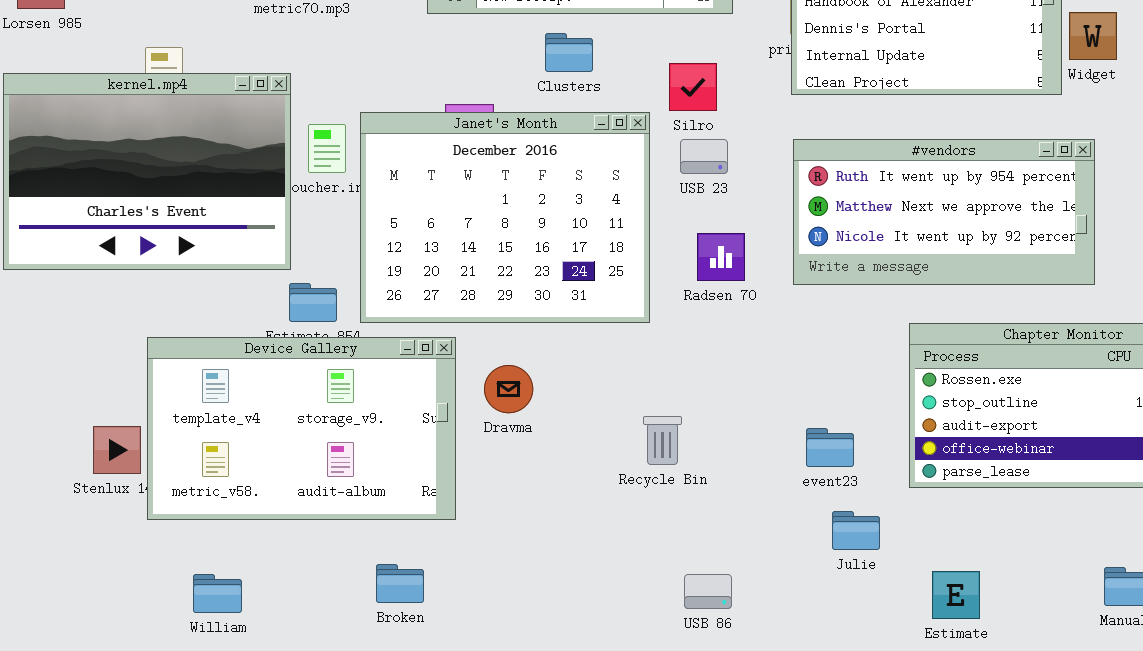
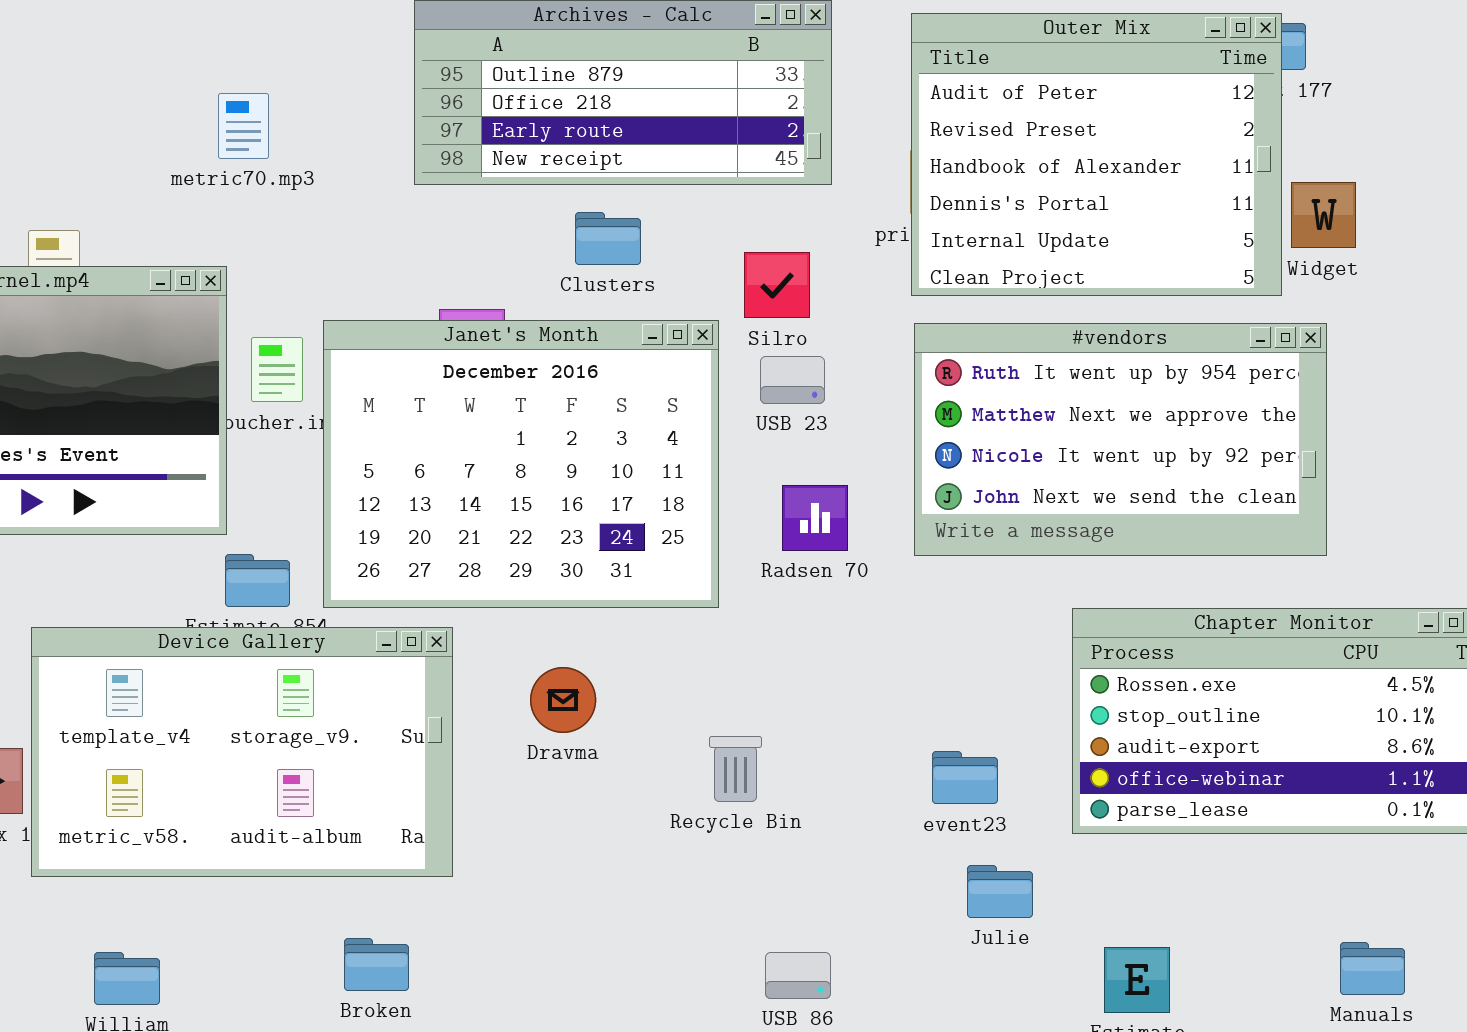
#vendors: [793,139,1095,285] -> [914,323,1327,556], resized
Dravma: [484,365,533,413] -> [530,667,596,733], moved

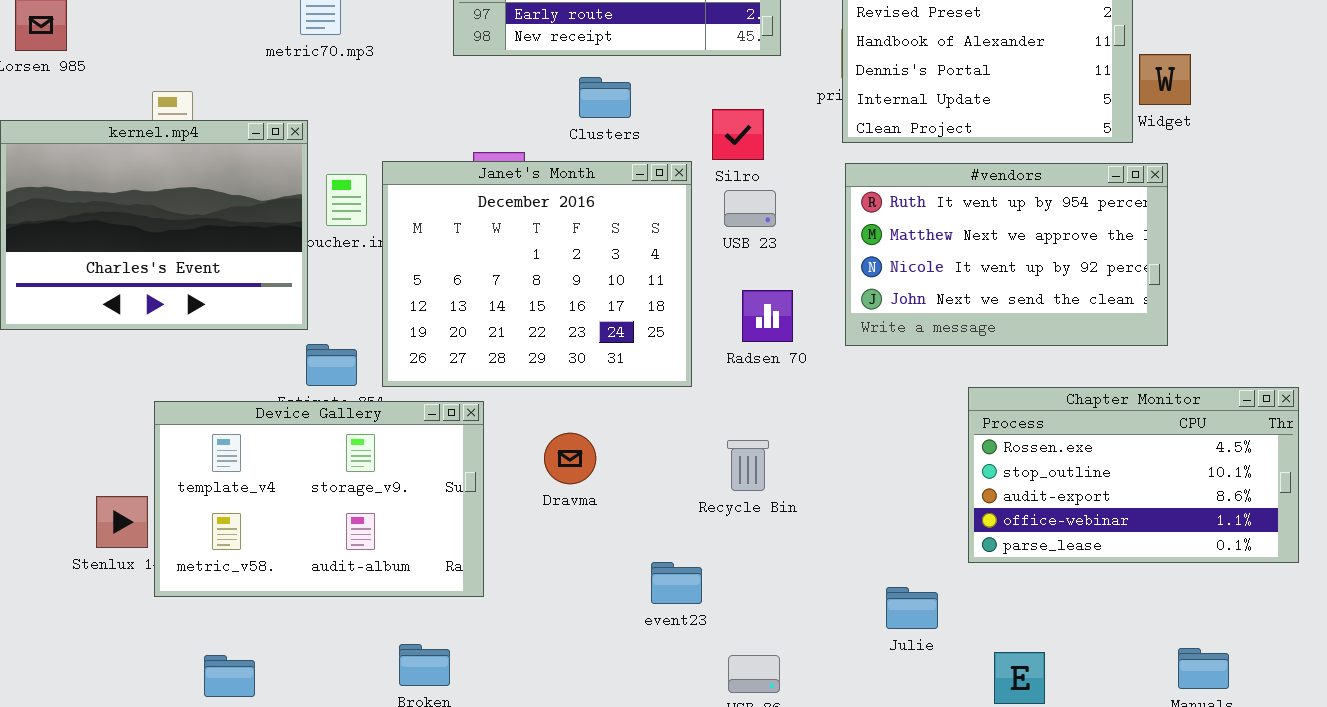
Recycle Bin: [709,736,762,802] -> [727,440,769,491], moved
event23: [932,751,998,804] -> [651,562,702,604], moved

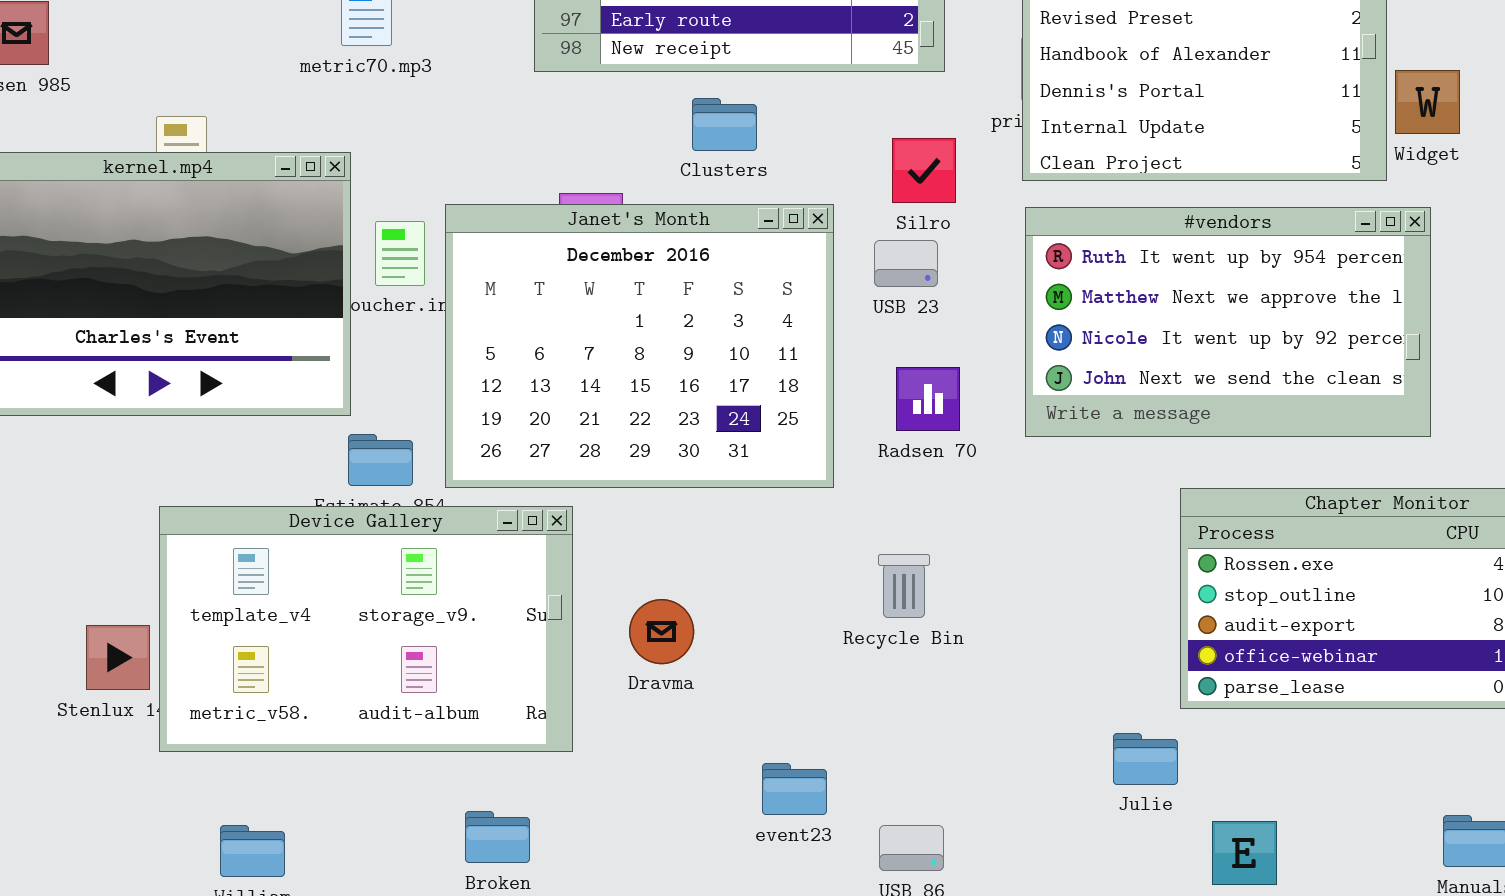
Silro: [712,109,764,160] -> [892,138,956,203], moved
Dravma: [544,433,596,484] -> [629,599,694,664], moved
event23: [651,562,702,604] -> [762,763,827,815], moved
Julie: [886,587,938,629] -> [1113,733,1178,785], moved

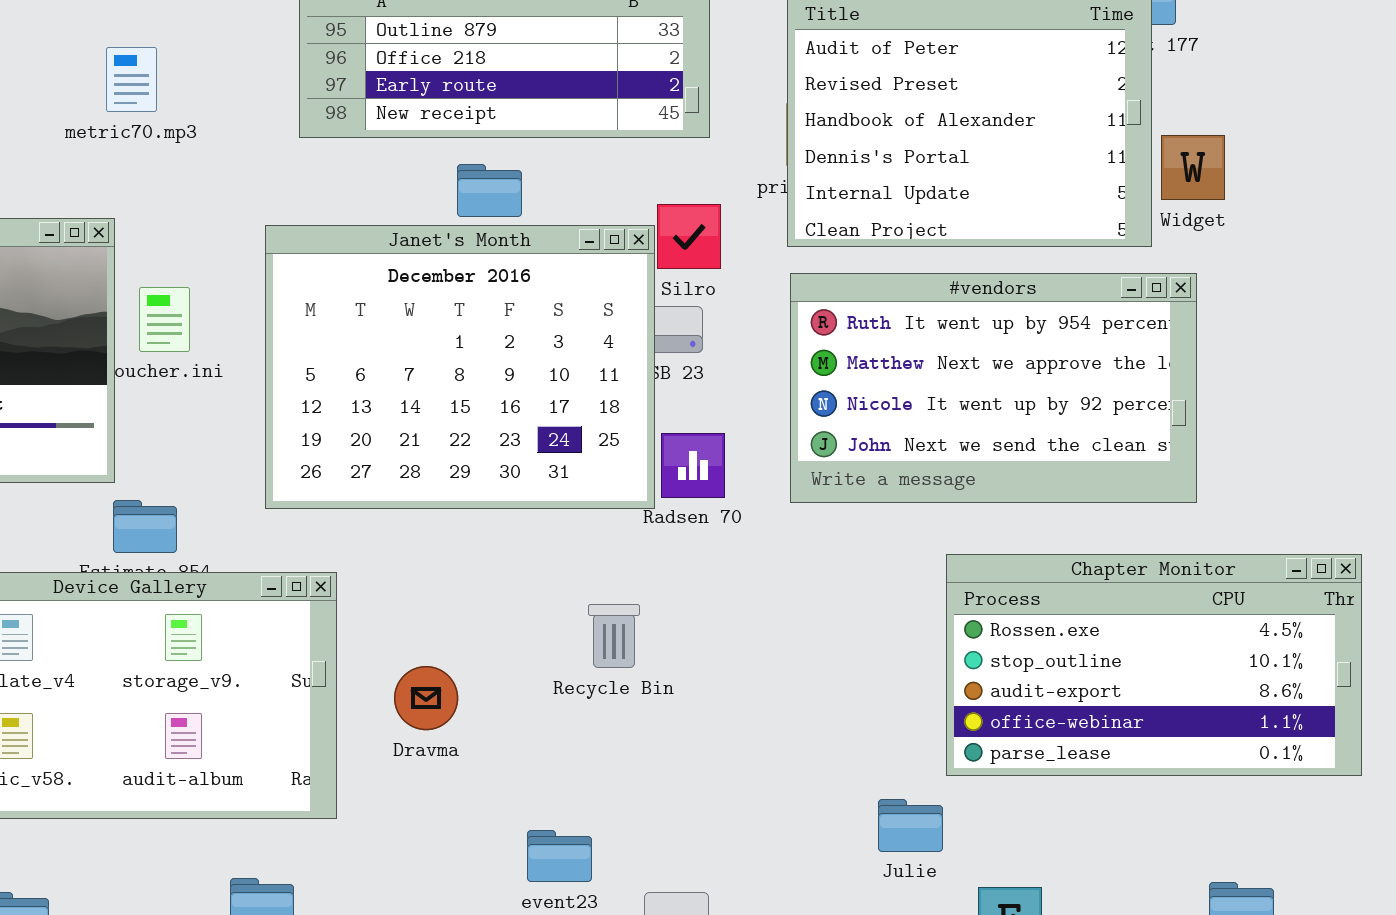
Janet's Month: [445,204,834,488] -> [265,225,655,509], moved
Recycle Bin: [878,554,930,618] -> [588,604,640,668], moved

